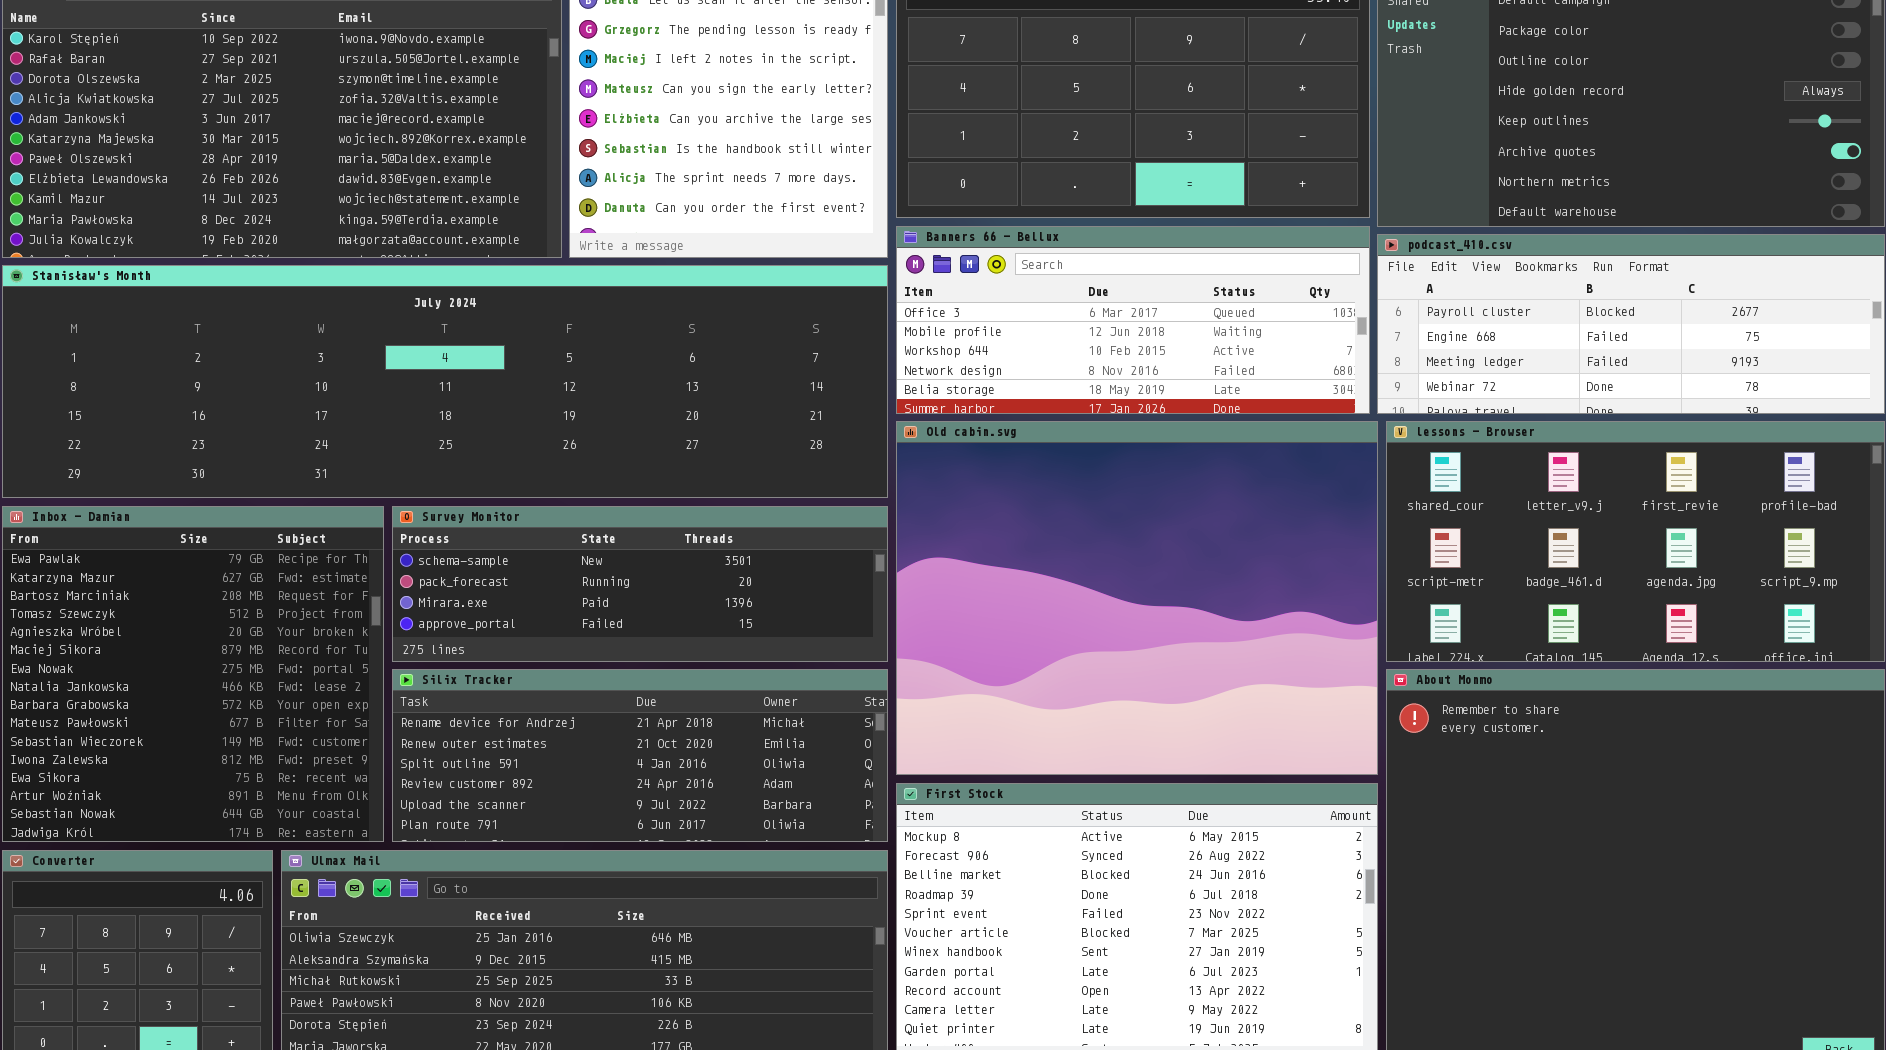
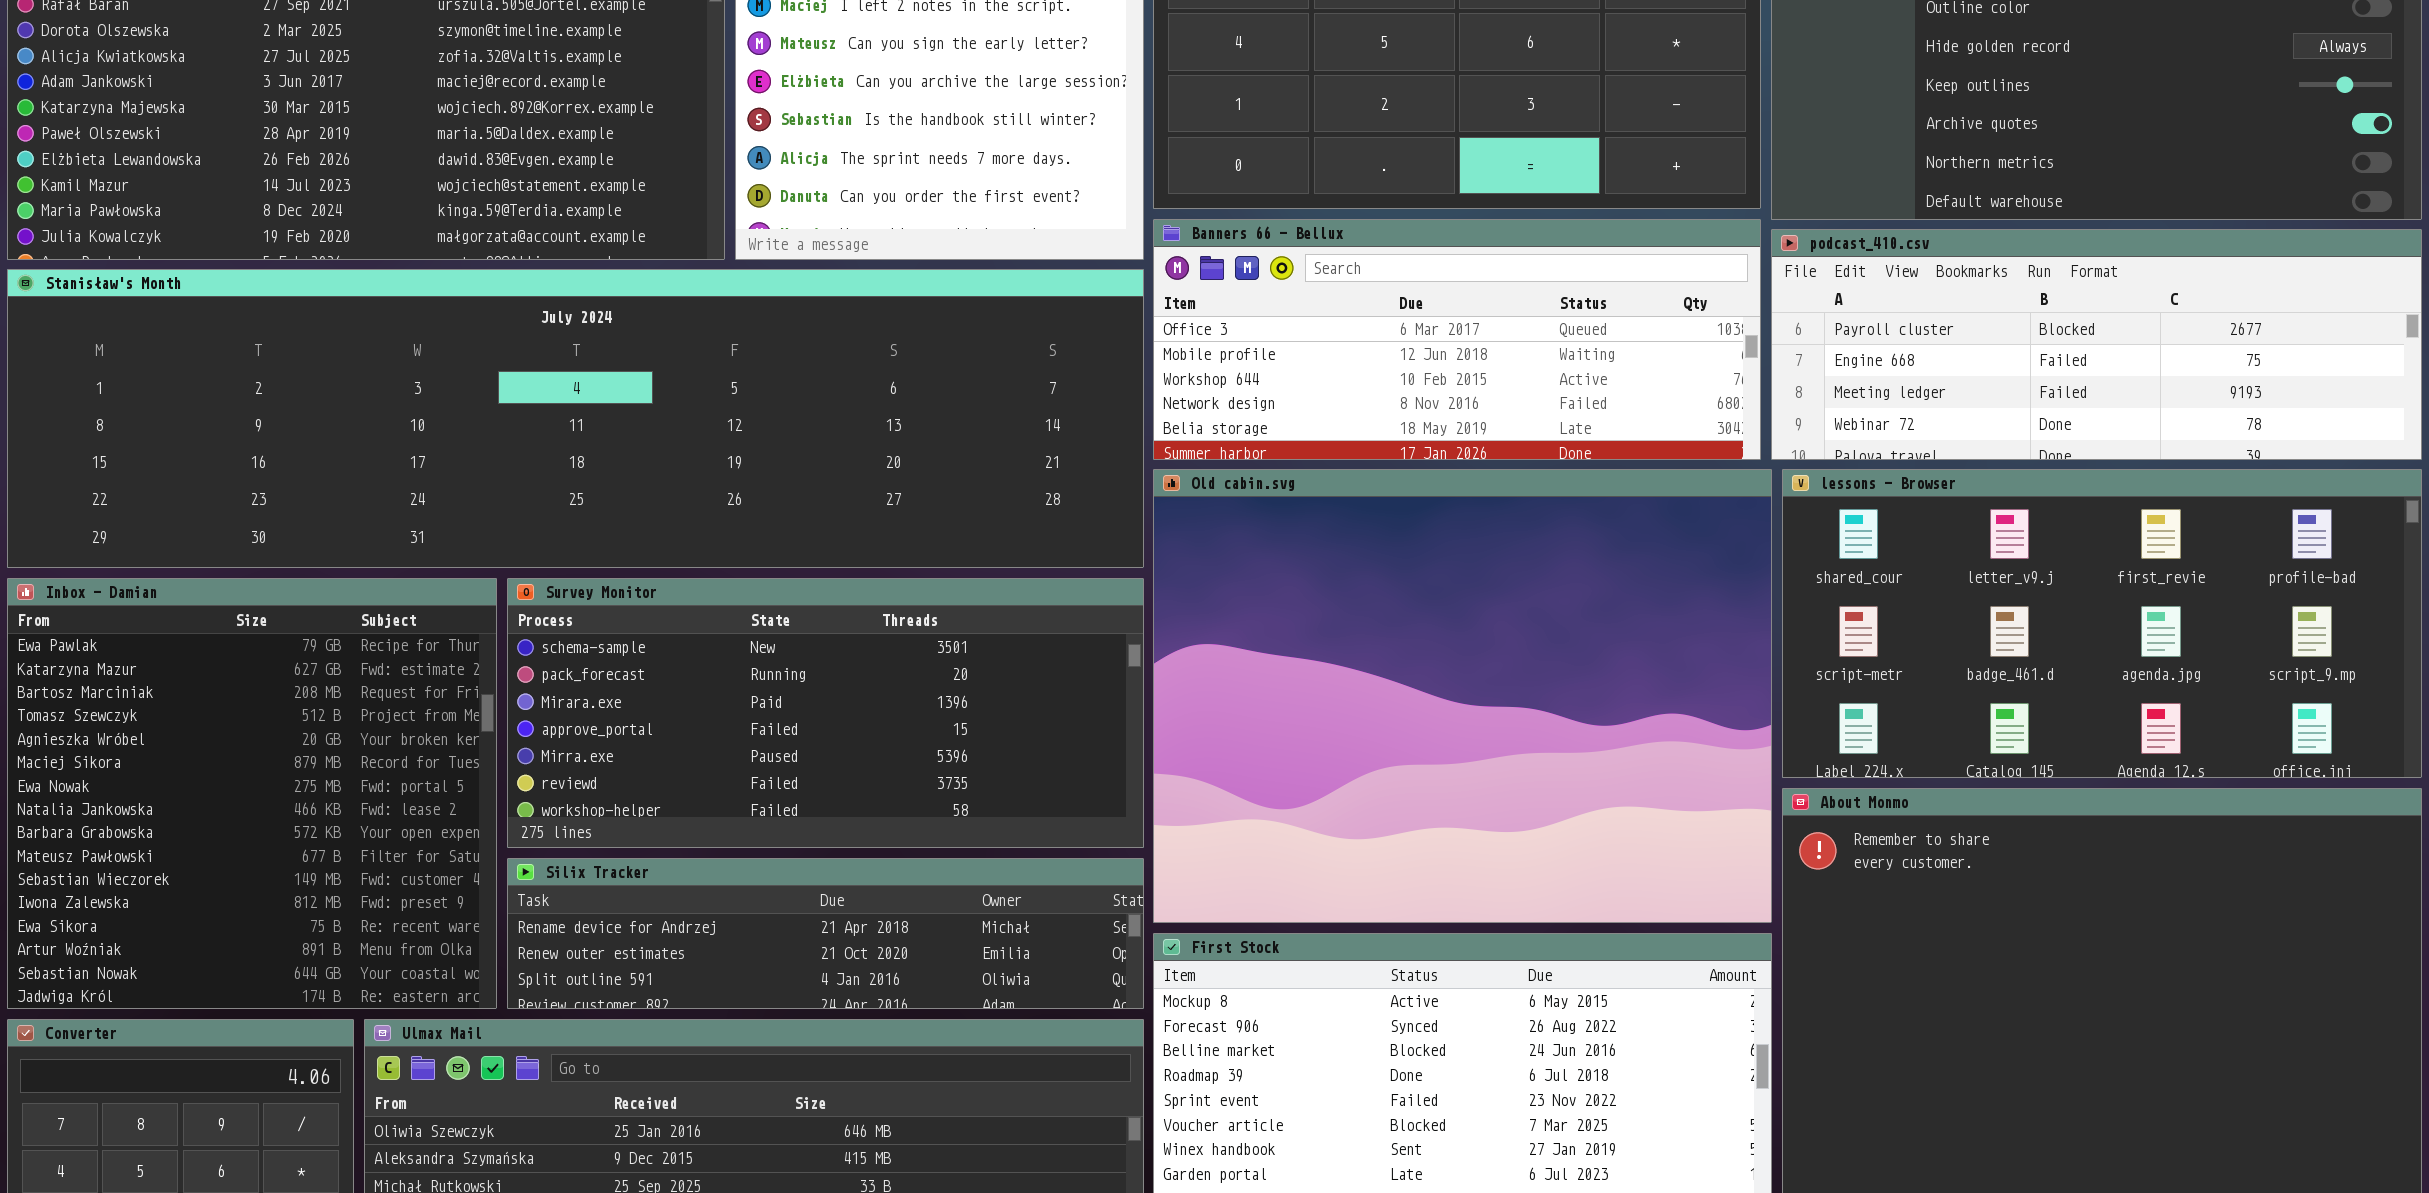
Survey Monitor: [392,506,888,662] -> [507,578,1144,848], resized
Silix Tracker: [392,669,888,842] -> [507,858,1144,1009], resized

